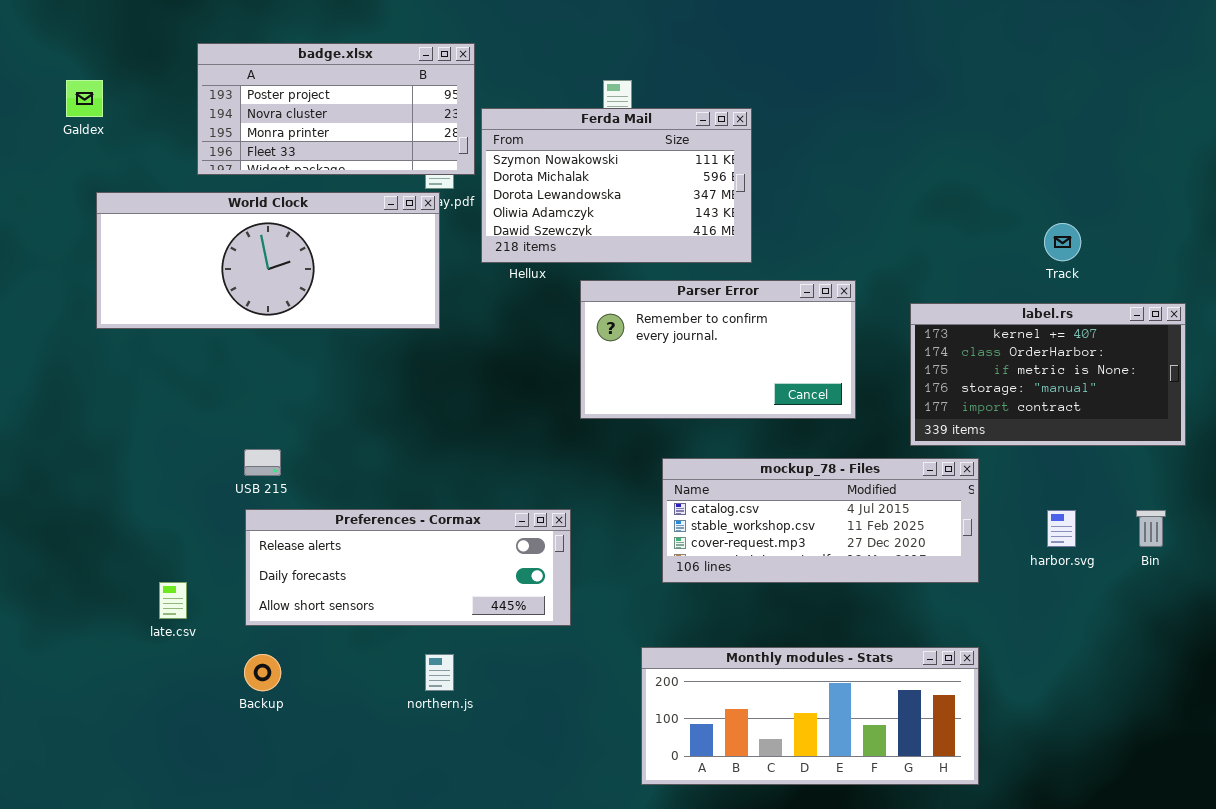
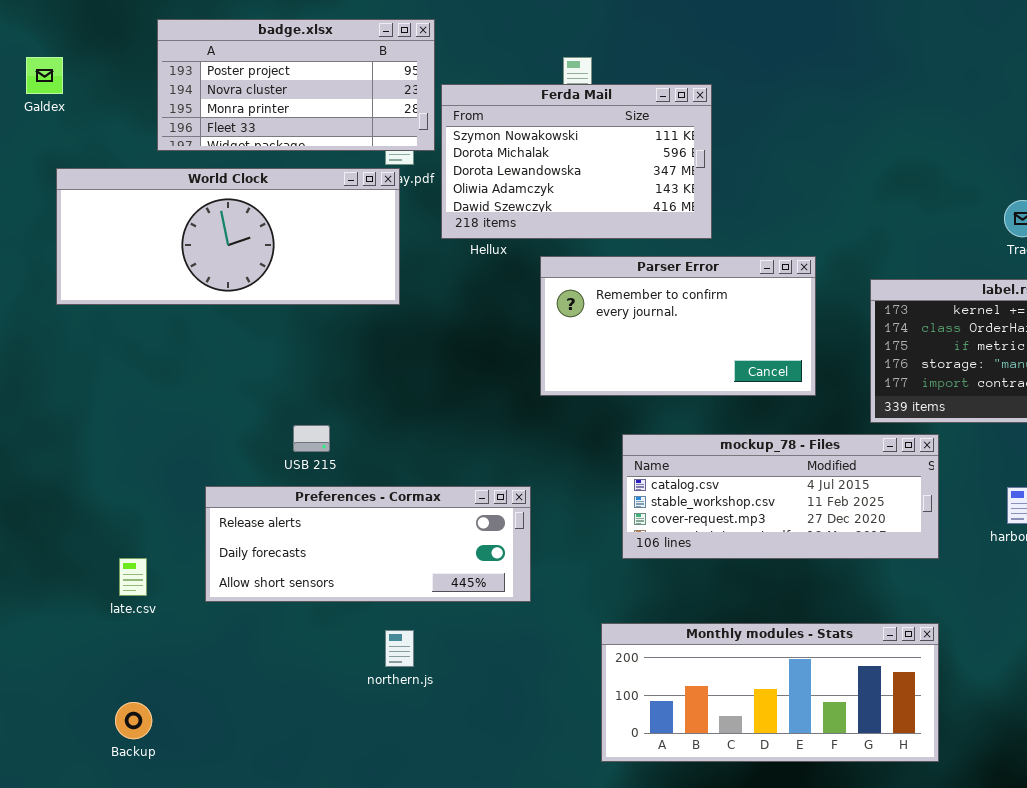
USB 215: [244,449,281,476] -> [293,425,330,452], moved
Backup: [244,654,281,691] -> [115,702,152,739], moved

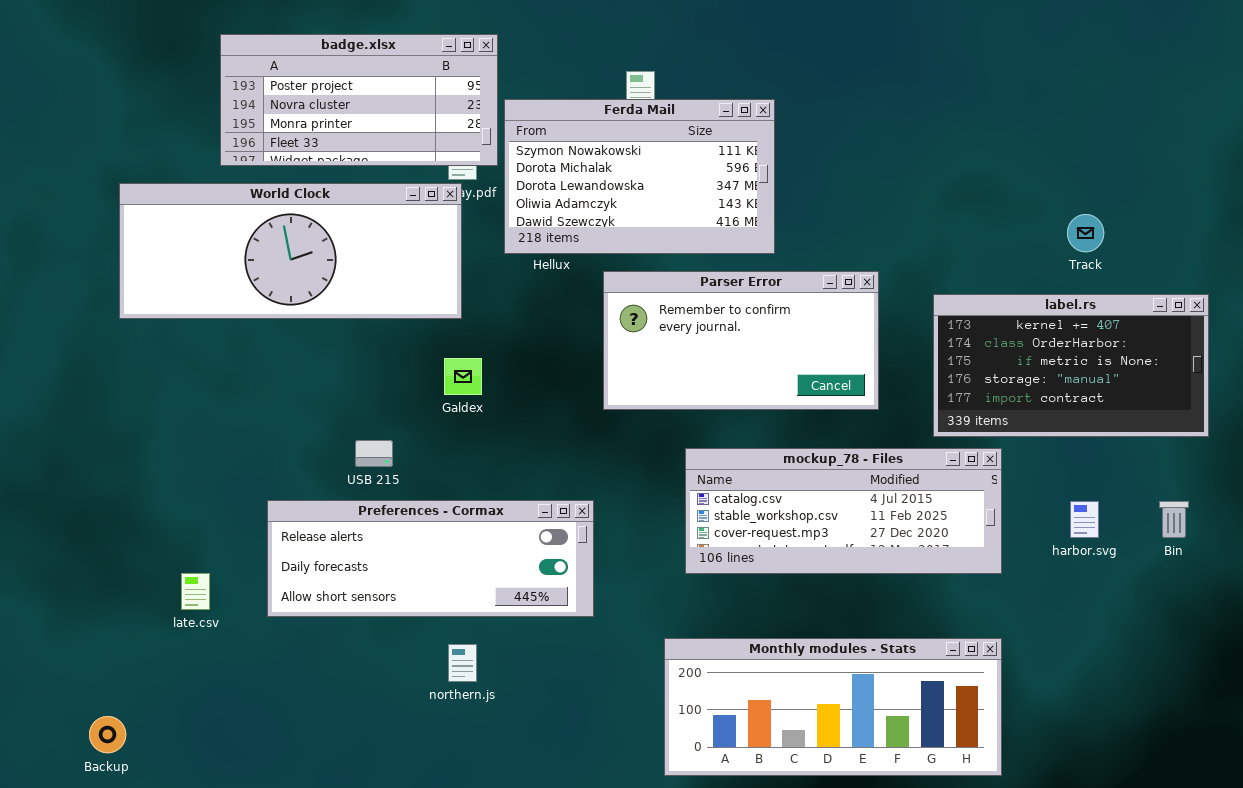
Galdex: [26,57,63,94] -> [444,358,482,395], moved
Backup: [115,702,152,739] -> [89,716,126,753], moved

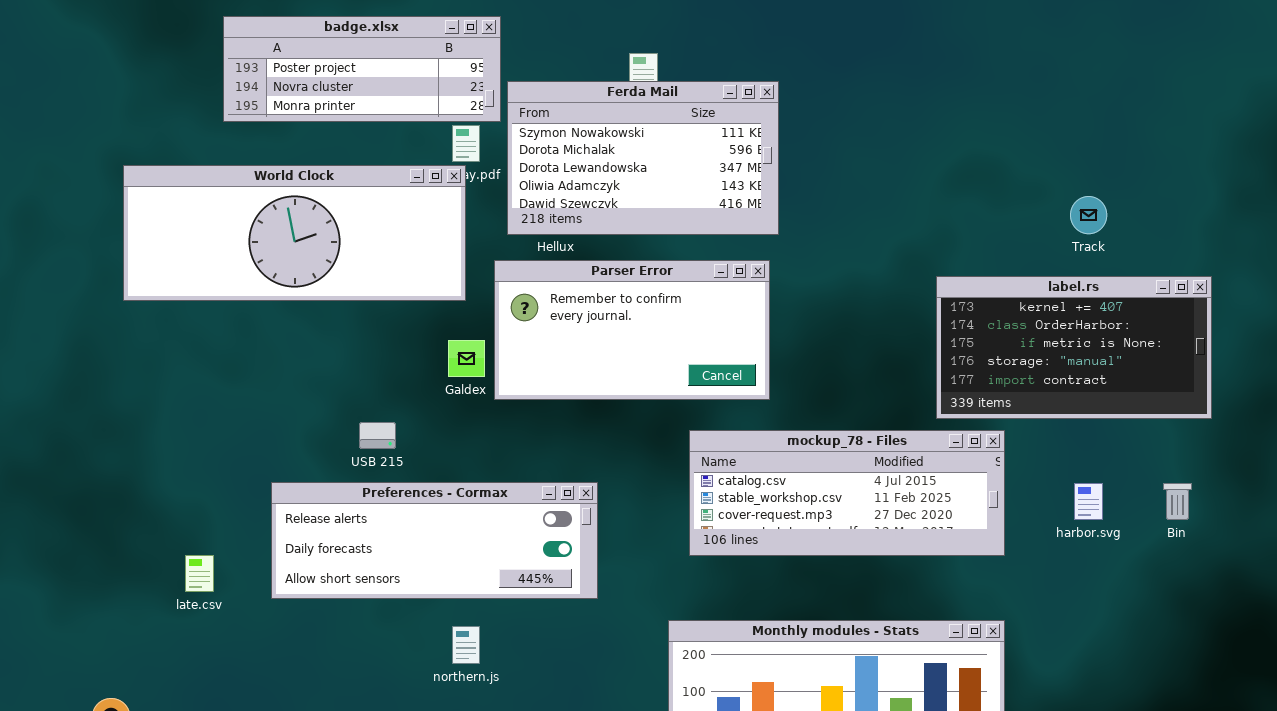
badge.xlsx: [220,34,498,166] -> [223,16,501,122], resized
Parser Error: [603,271,879,410] -> [494,260,770,400], moved

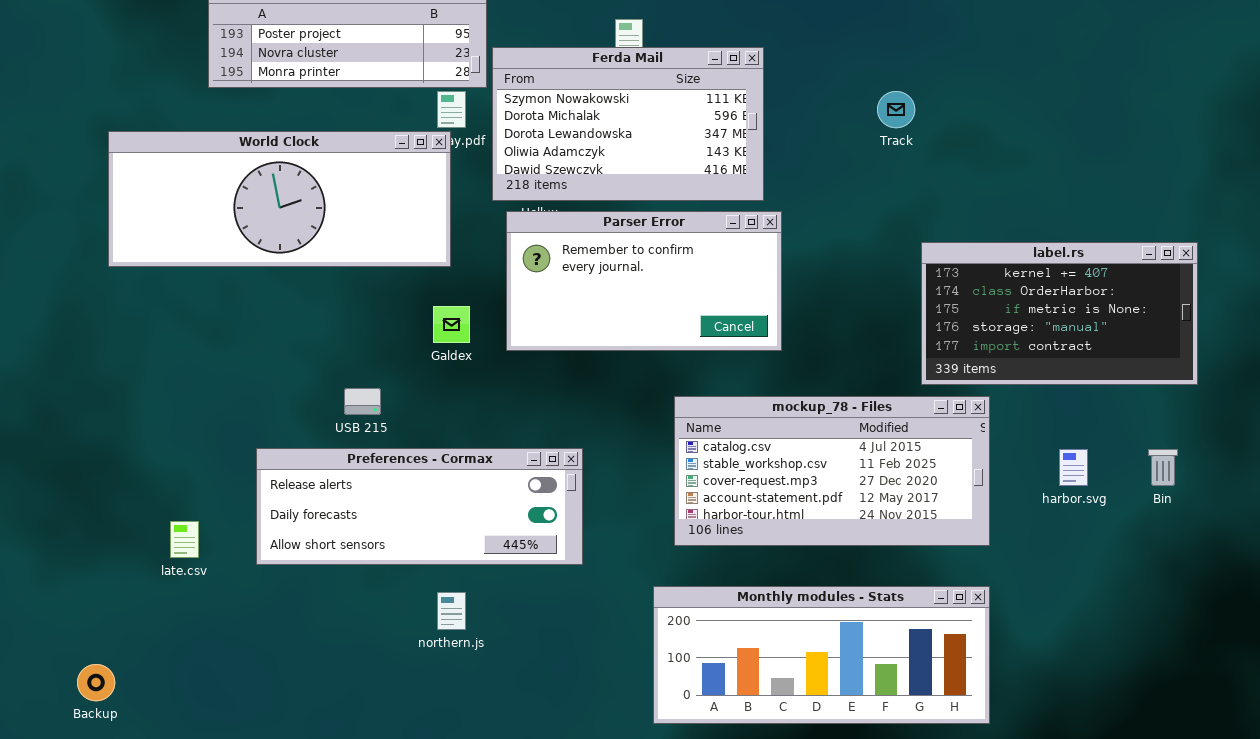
Track: [1070,196,1107,234] -> [877,91,915,128], moved
Parser Error: [494,260,770,400] -> [506,211,782,351], moved
mockup_78 - Files: [689,430,1005,556] -> [674,396,990,546], resized

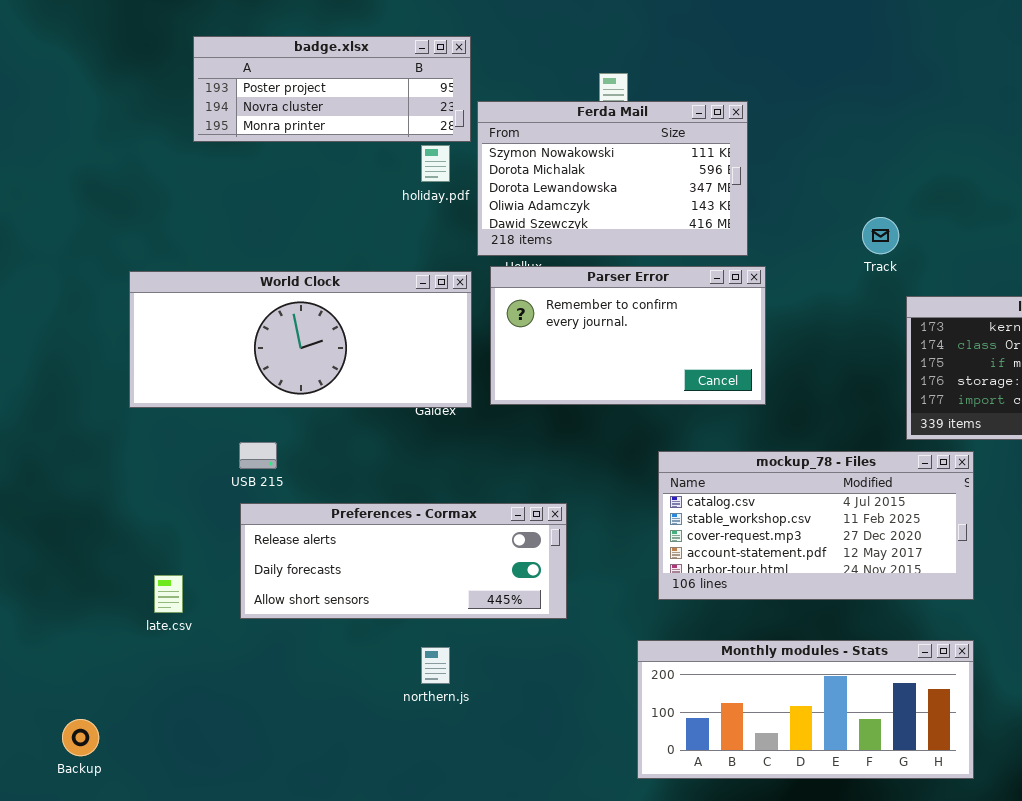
Track: [877,91,915,128] -> [862,217,899,254], moved
World Clock: [108,131,451,267] -> [129,271,472,408], moved
USB 215: [344,388,381,415] -> [239,442,277,469], moved

